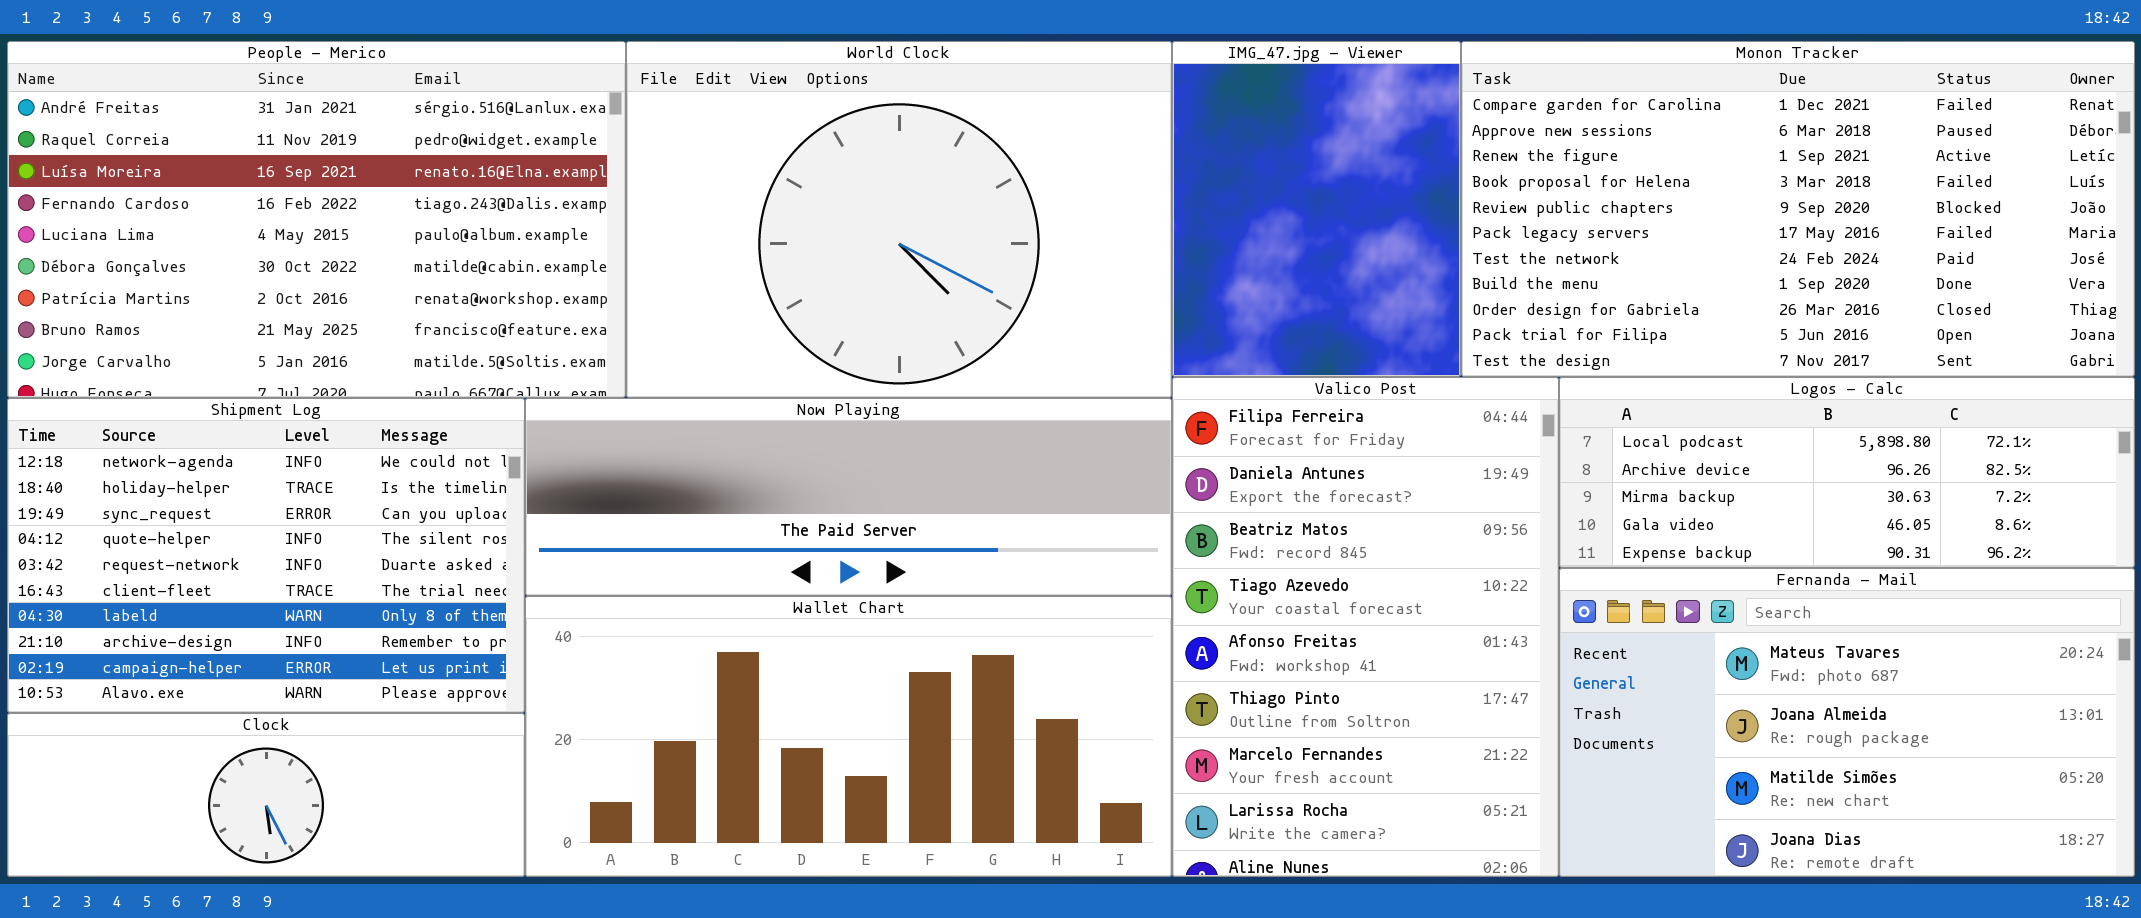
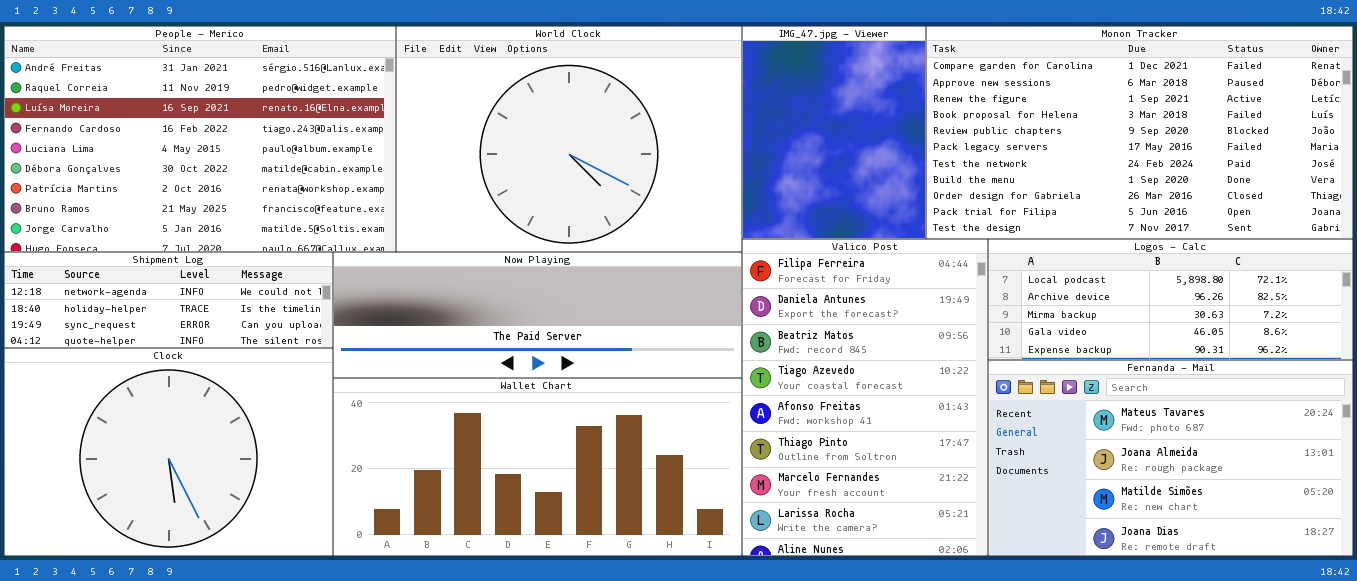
Shipment Log: [7,398,525,713] -> [4,252,333,348], resized
Clock: [7,713,525,877] -> [4,348,333,556], resized

